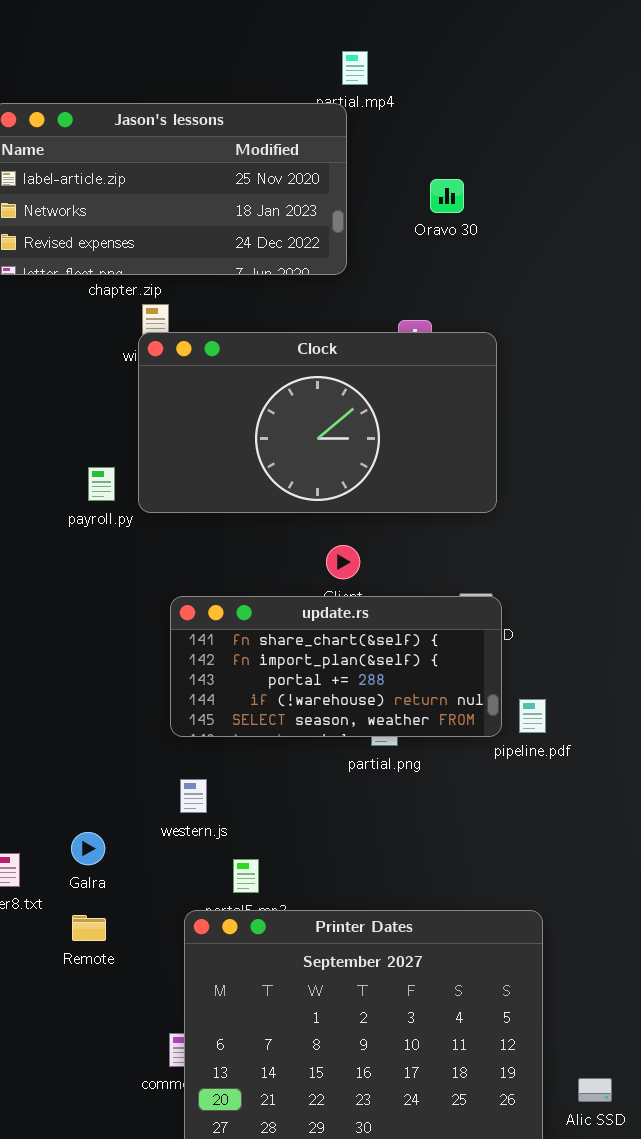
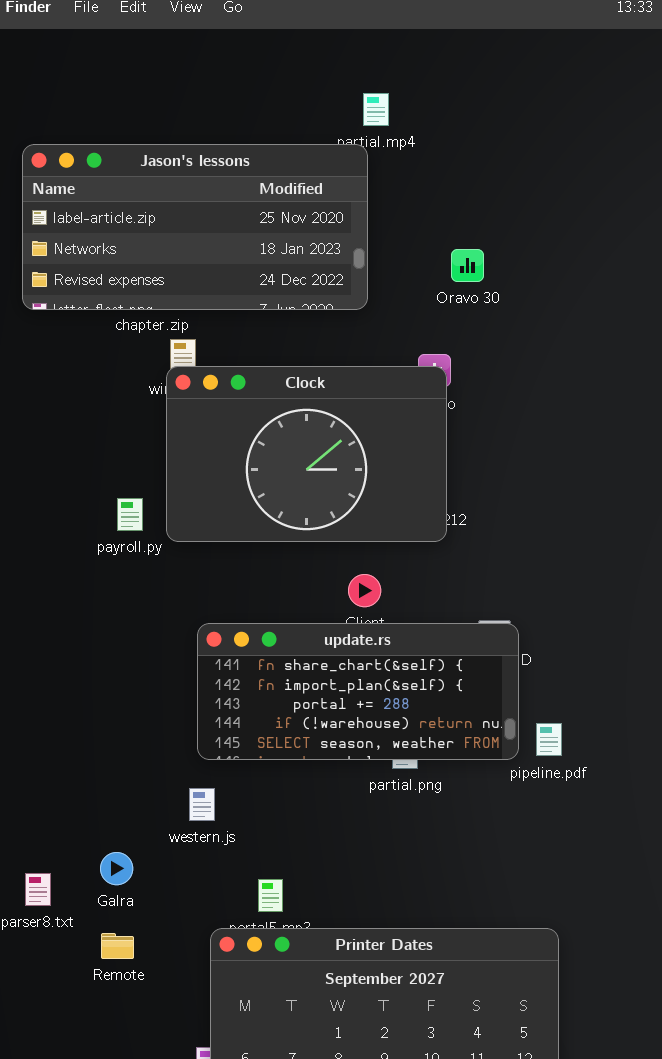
Oravo 30: [430,179,464,213] -> [451,249,484,282], moved
Clock: [138,332,497,513] -> [166,366,447,542], resized
western.js: [180,779,207,813] -> [189,788,215,821], moved

